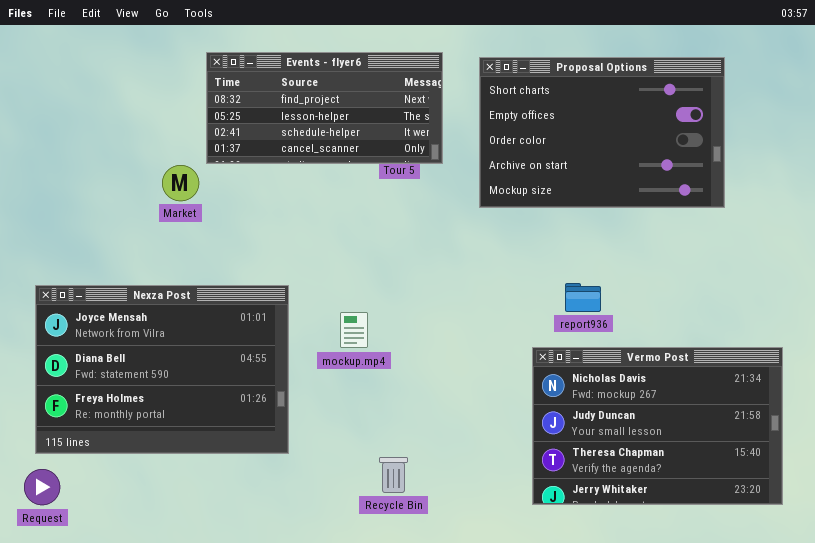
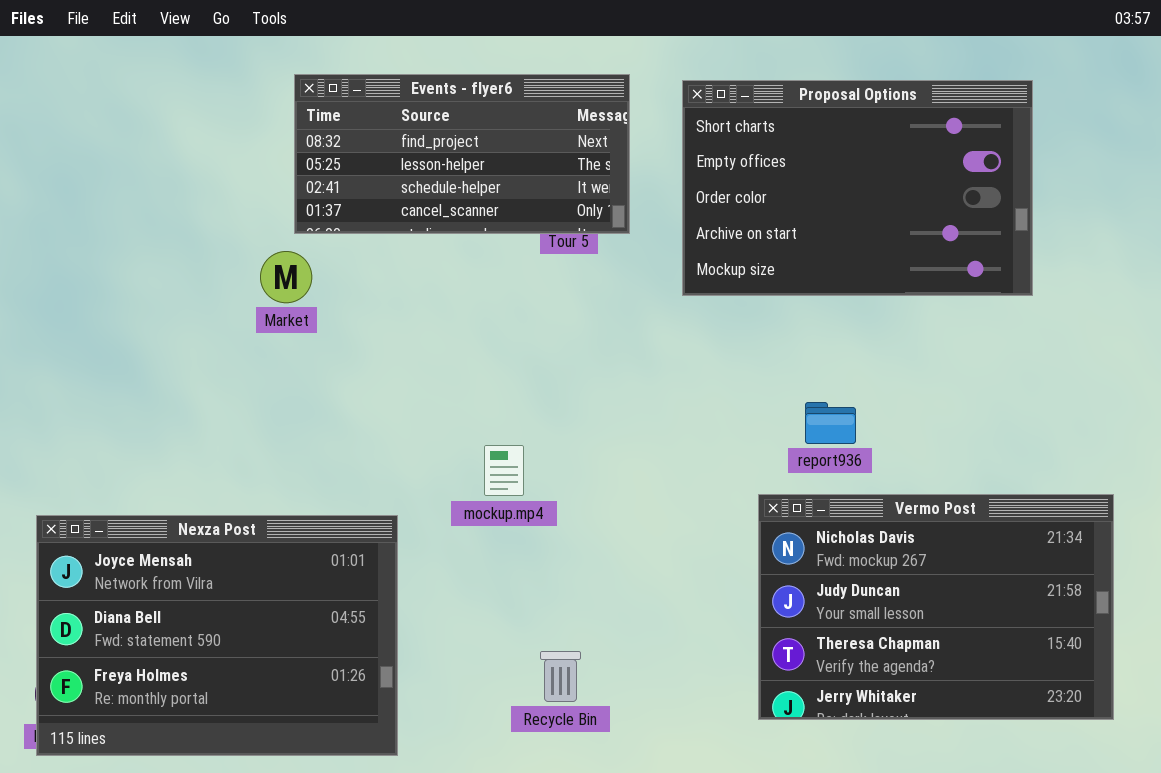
Market: [162,165,199,201] -> [260,251,312,303], moved
Nexza Post: [35,285,289,454] -> [36,515,398,756], moved

